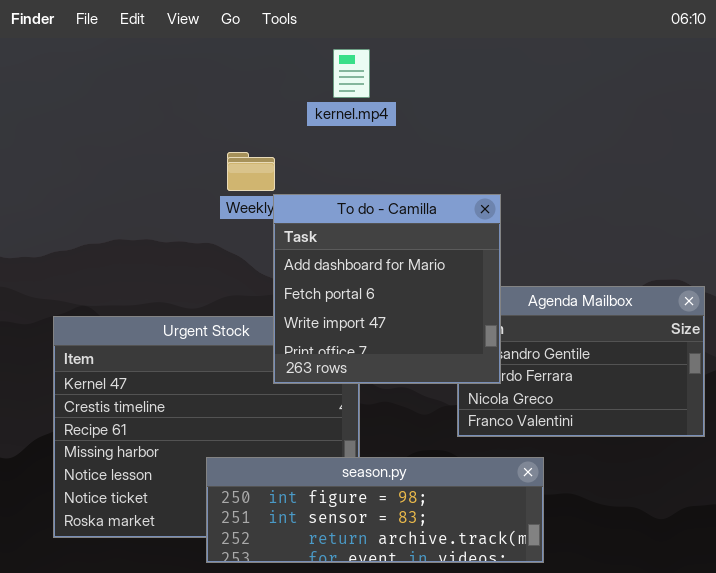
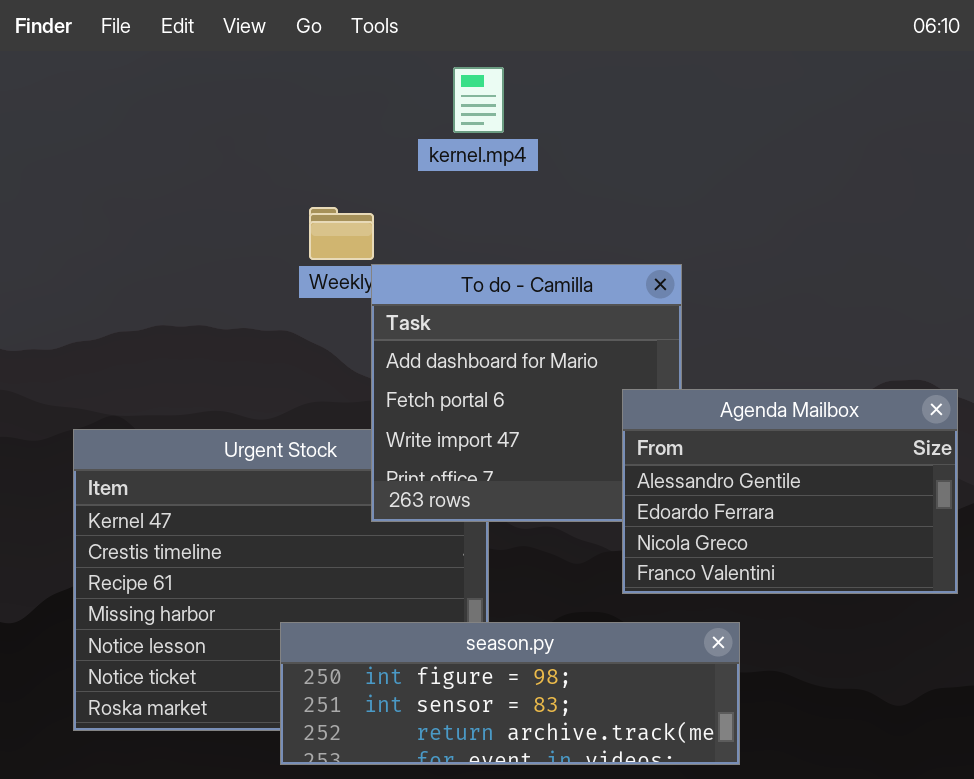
Agenda Mailbox: [457,286,705,437] -> [622,389,958,594], raised

